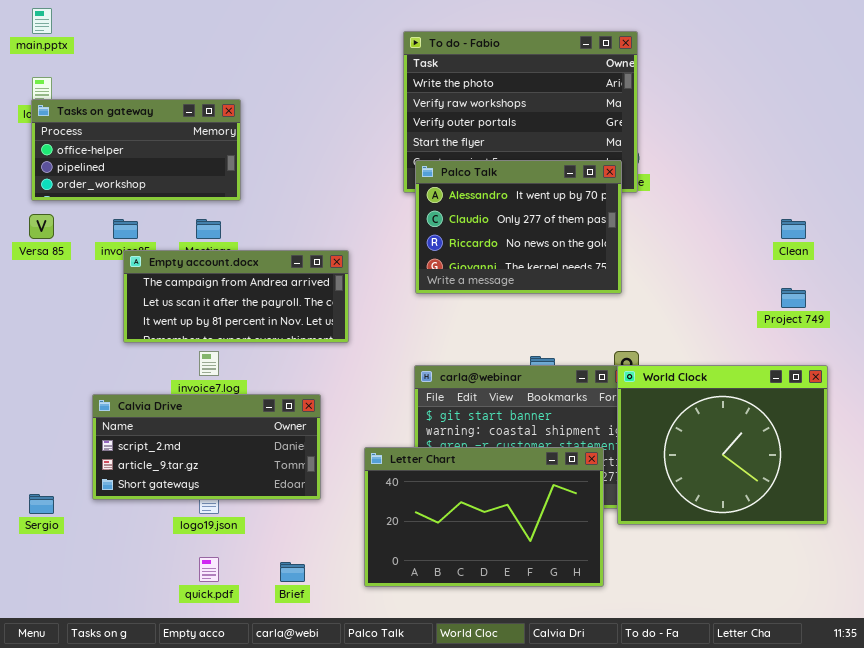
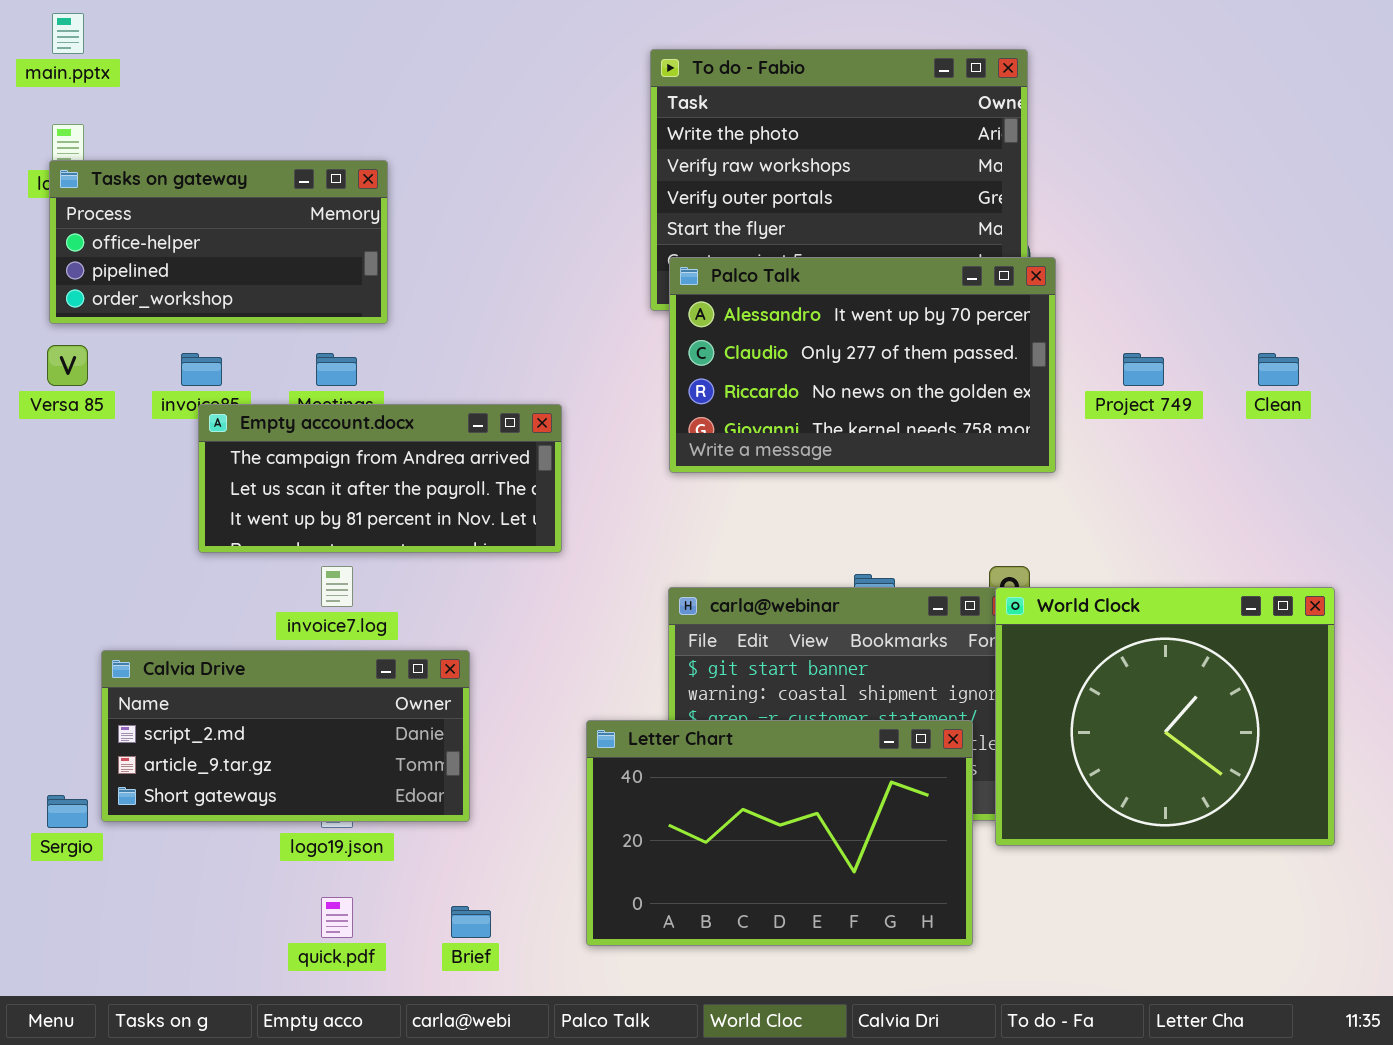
Palco Talk: [415,160,622,294] -> [669,257,1056,473], resized
Project 749: [781,288,806,308] -> [1123,353,1164,386], moved
Calvia Drive: [92,394,321,500] -> [101,650,470,822], moved

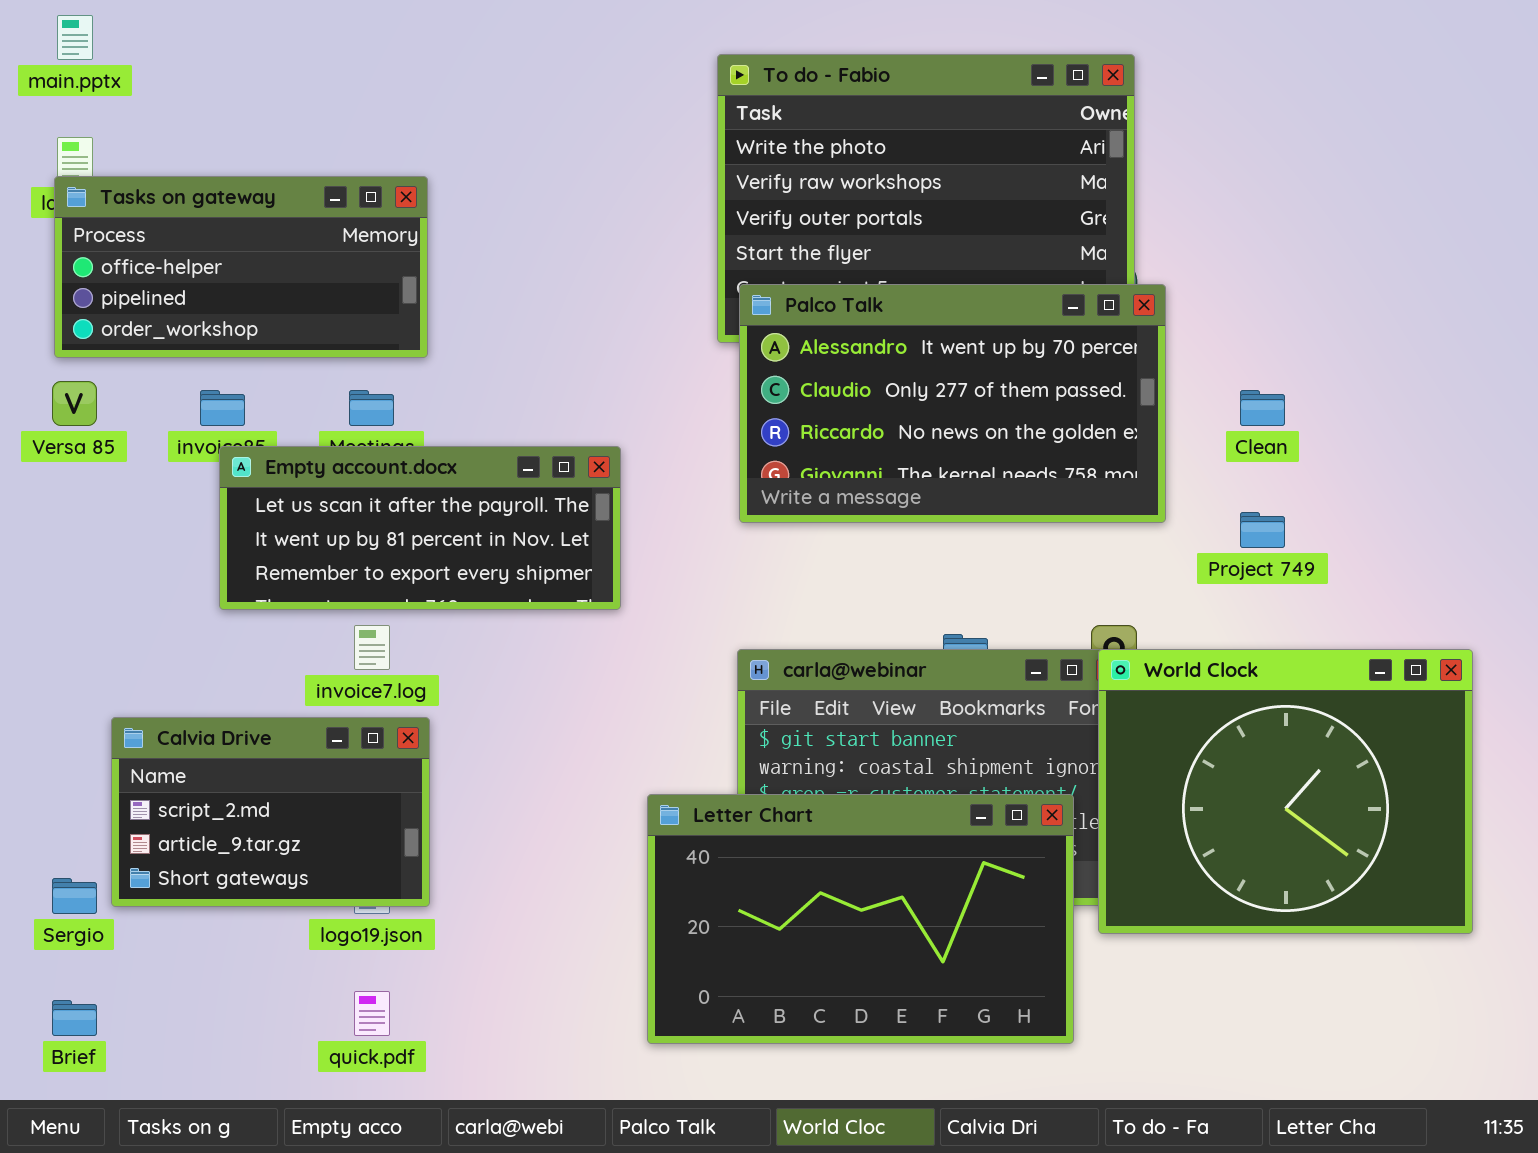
Project 749: [1123,353,1164,386] -> [1240,512,1285,548], moved
Clean: [1258,353,1299,386] -> [1240,390,1285,426], moved
Empty account.docx: [198,404,562,553] -> [219,446,621,610], scrolled down 1 row
Calvia Drive: [101,650,470,822] -> [111,717,430,907], resized
Brief: [451,906,491,938] -> [52,1000,97,1036], moved

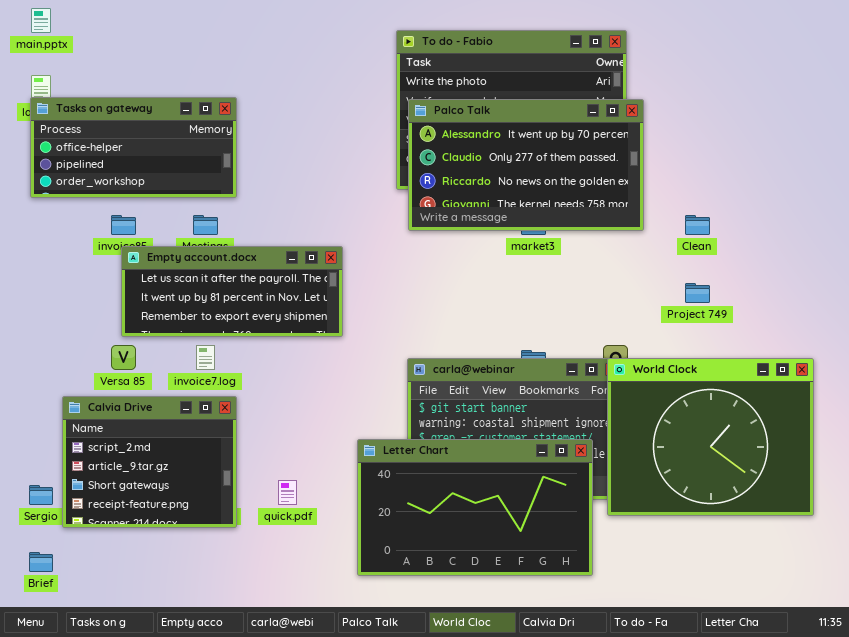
Palco Talk: [739,284,1166,523] -> [408,99,644,231], moved
Versa 85: [52,381,97,426] -> [111,345,136,370], moved
Calvia Drive: [111,717,430,907] -> [62,396,237,528], resized
quick.pdf: [354,991,390,1036] -> [278,480,297,505], moved

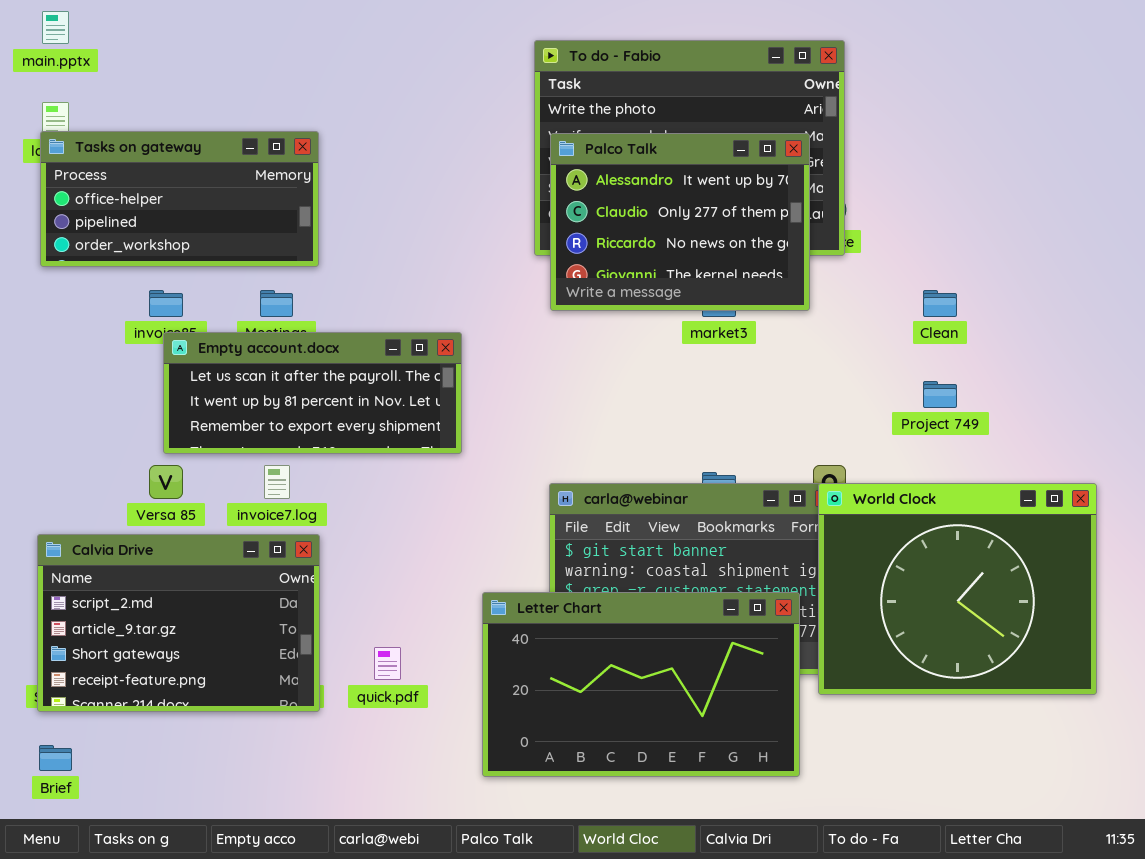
Palco Talk: [408,99,644,231] -> [550,133,810,311], resized
Calvia Drive: [62,396,237,528] -> [37,534,320,712], resized

